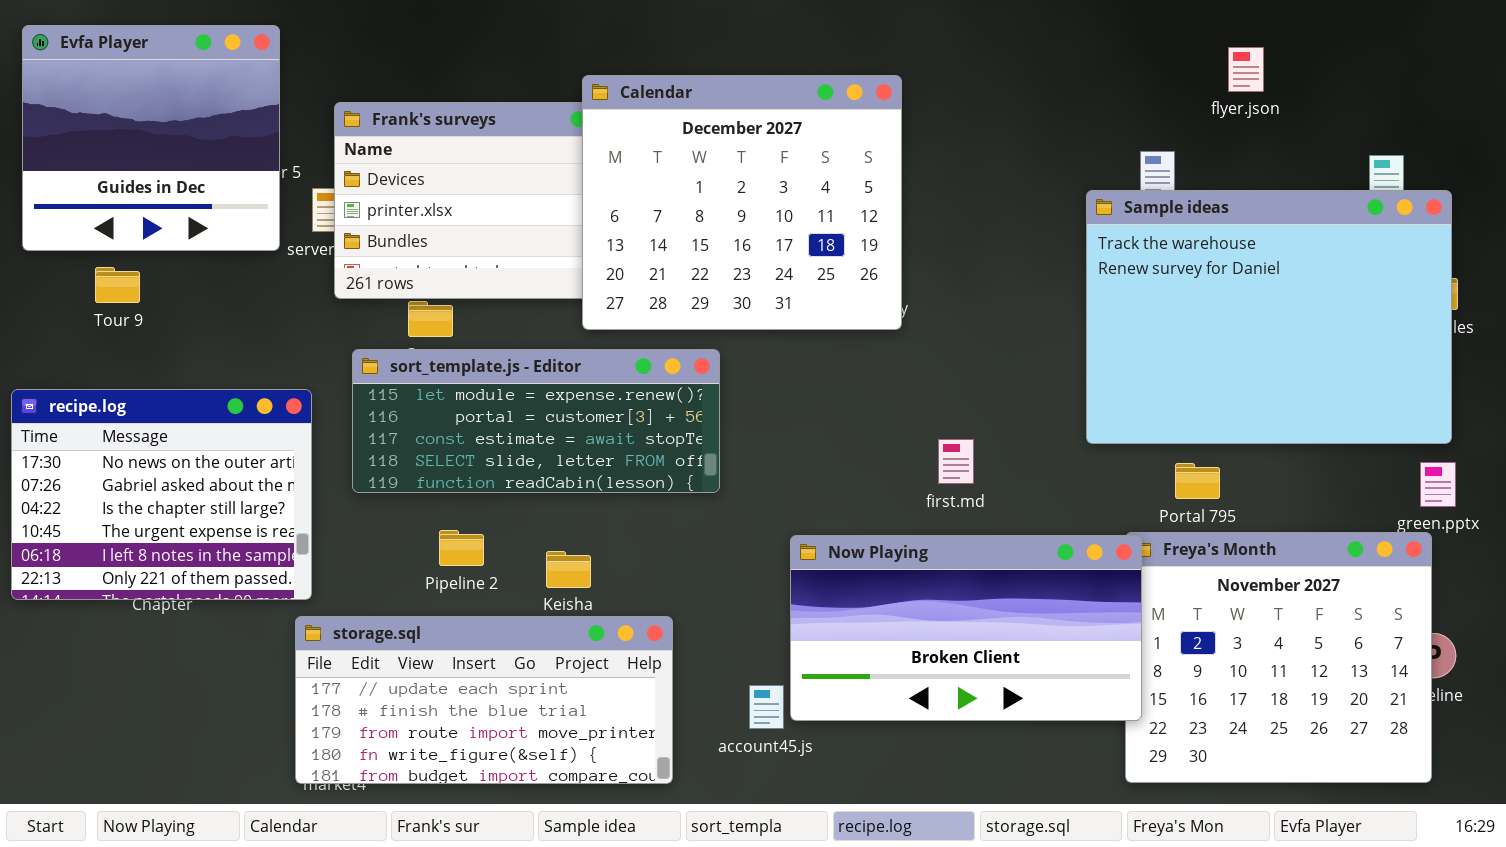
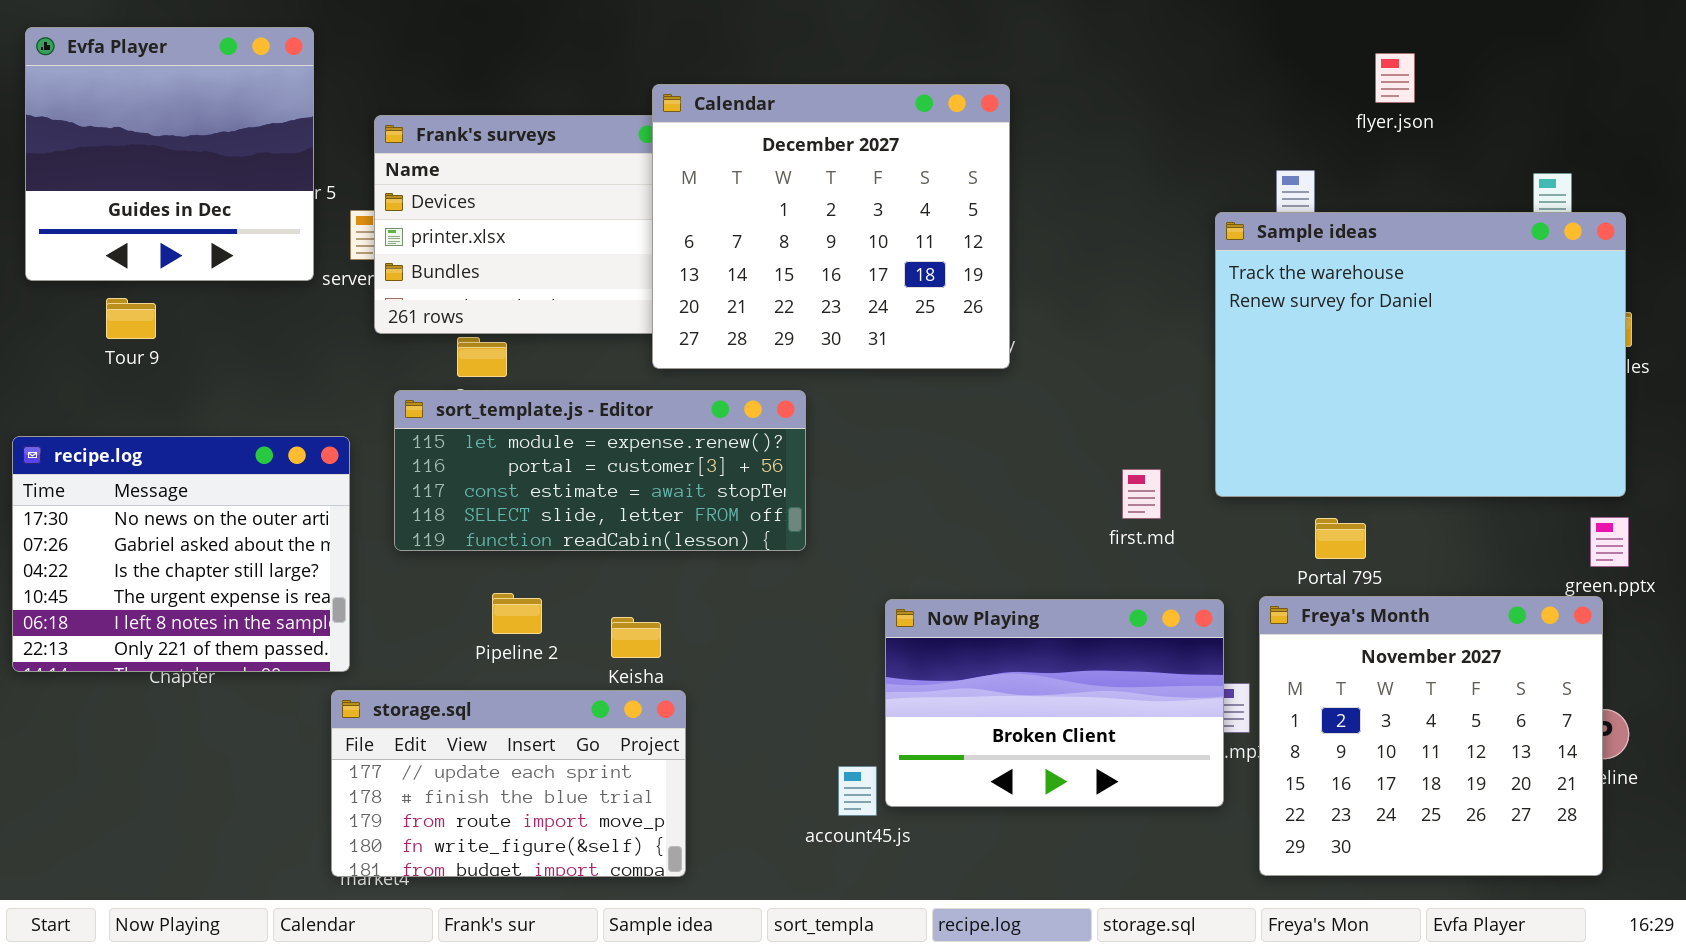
first.md: [938,439,974,484] -> [1122,469,1161,519], moved
Now Playing: [790,535,1142,721] -> [885,599,1224,807], resized
storage.sql: [295,616,673,784] -> [331,690,686,877], resized

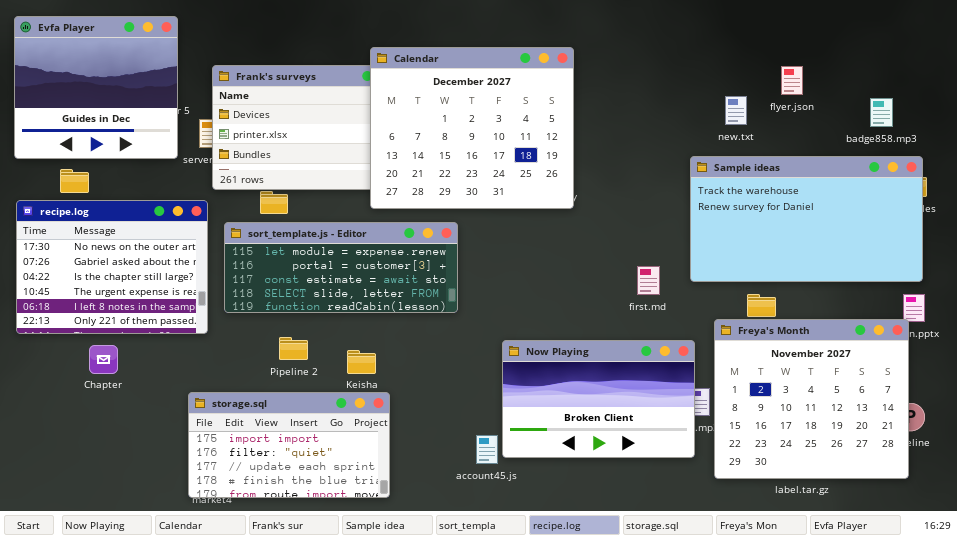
flyer.json: [1375,53,1415,103] -> [781,66,803,95], moved
Sample ideas: [1215,212,1626,497] -> [690,156,923,282], resized
recipe.log: [12,436,350,672] -> [16,200,208,334], moved
Freya's Month: [1259,596,1603,876] -> [714,319,909,479], moved
storage.sql: [331,690,686,877] -> [188,392,390,498], scrolled up 2 rows

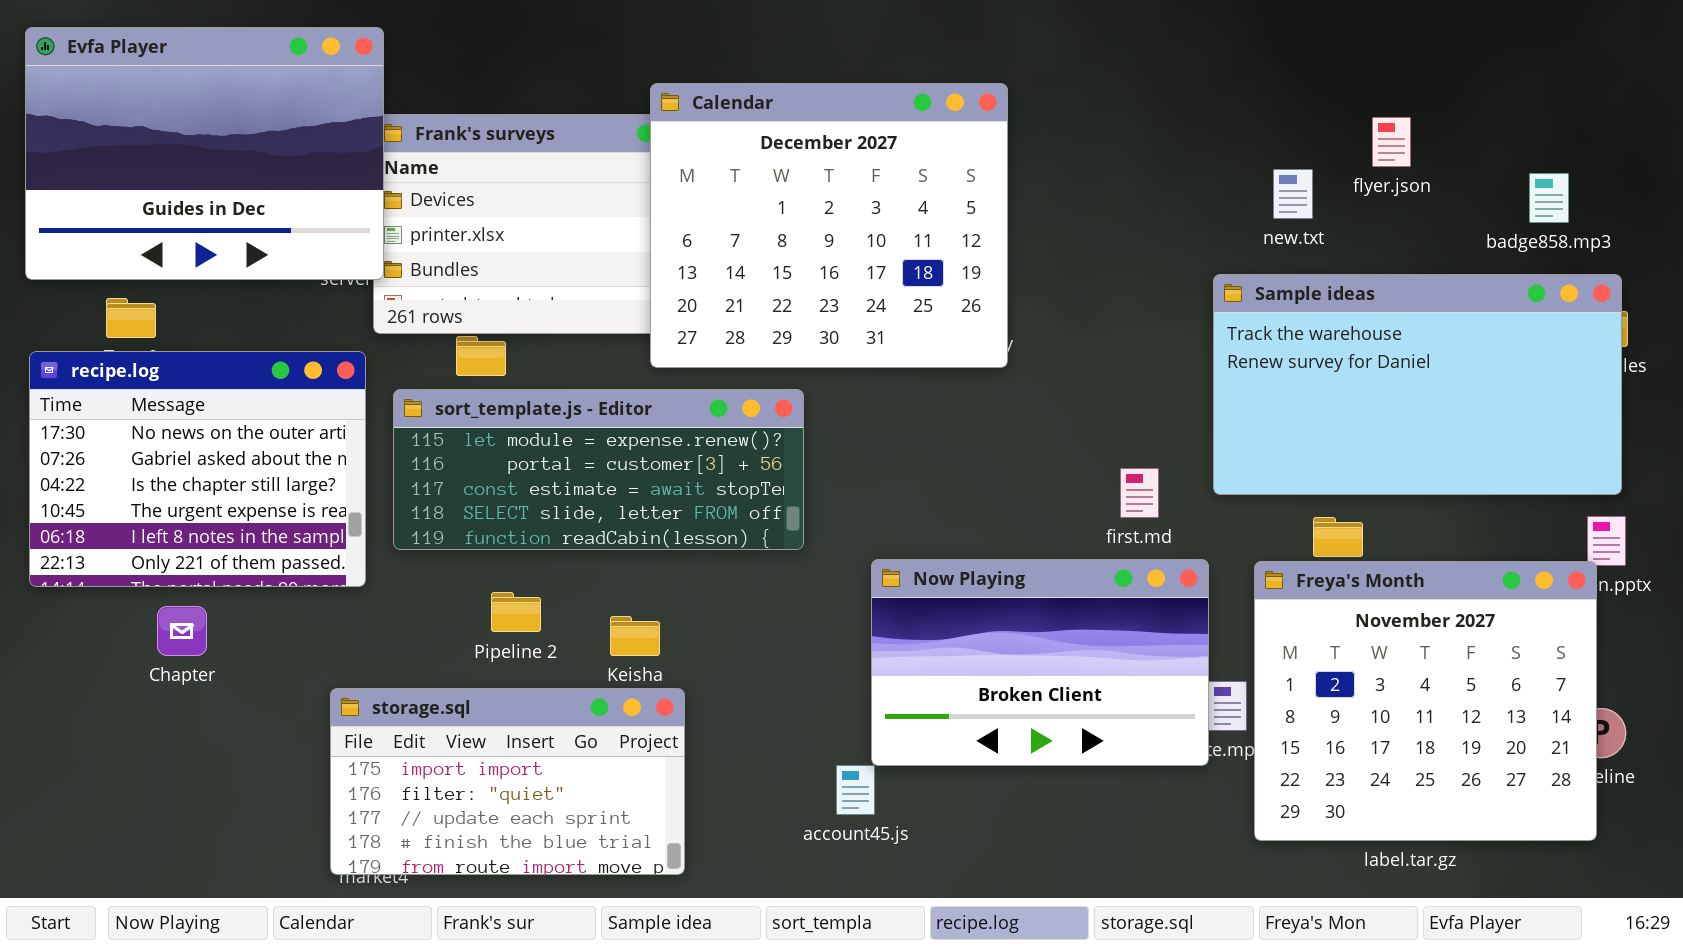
Evfa Player: [14,16,178,159] -> [25,27,384,280], resized
Now Playing: [502,340,695,458] -> [871,559,1209,766], moved

